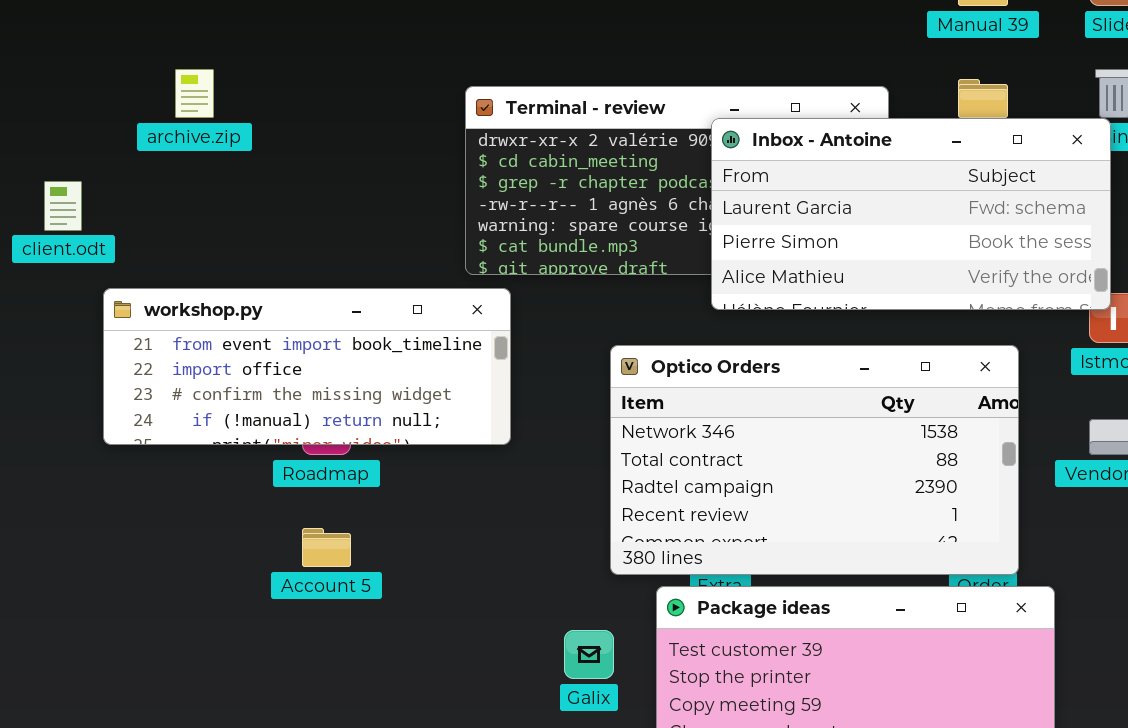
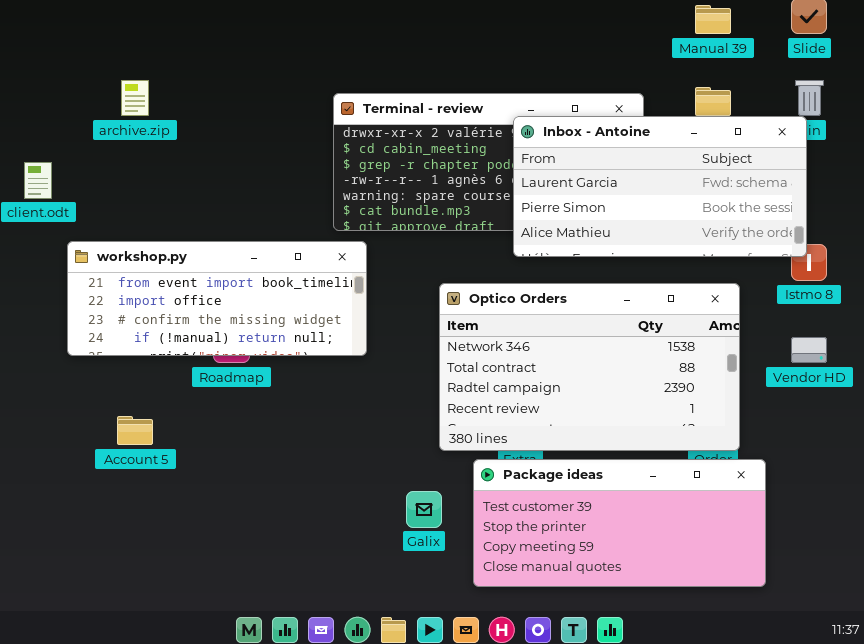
Account 5: [302,528,351,567] -> [117,416,153,445], moved

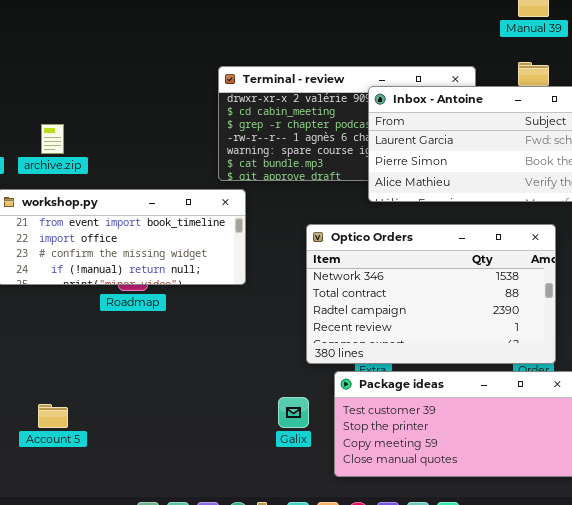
archive.zip: [121,80,149,116] -> [41,124,64,154], moved
Account 5: [117,416,153,445] -> [38,404,68,428], moved

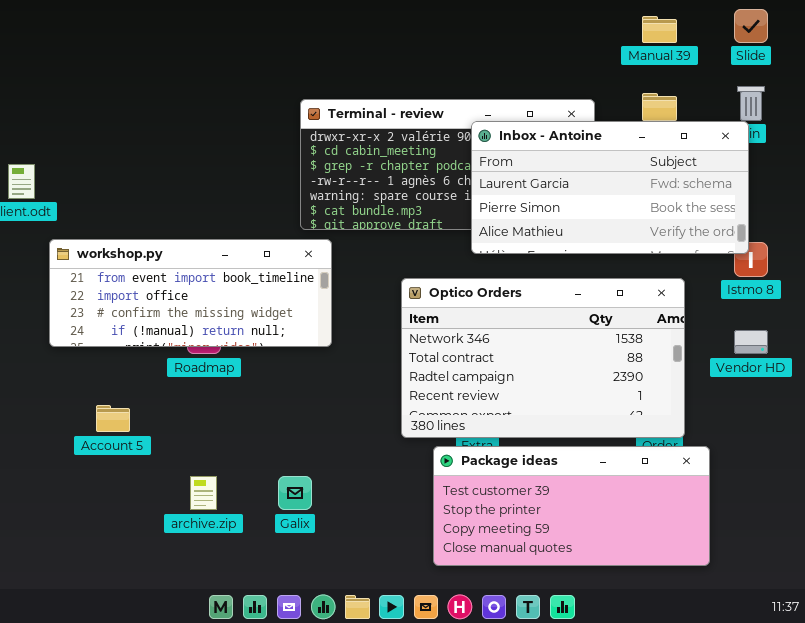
archive.zip: [41,124,64,154] -> [190,476,217,510], moved
Galix: [278,397,309,428] -> [278,476,312,510], moved
Account 5: [38,404,68,428] -> [96,405,130,432], moved

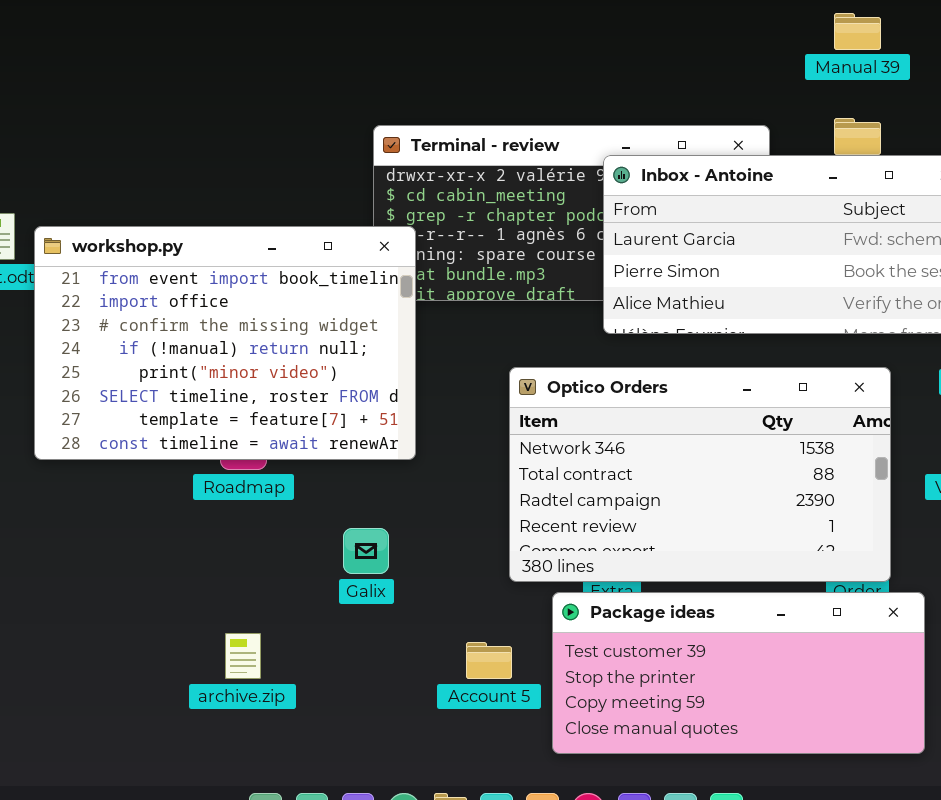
workshop.py: [49,239,332,347] -> [34,226,416,460], resized
Account 5: [96,405,130,432] -> [466,642,512,679], moved
Galix: [278,476,312,510] -> [343,528,389,574], moved

